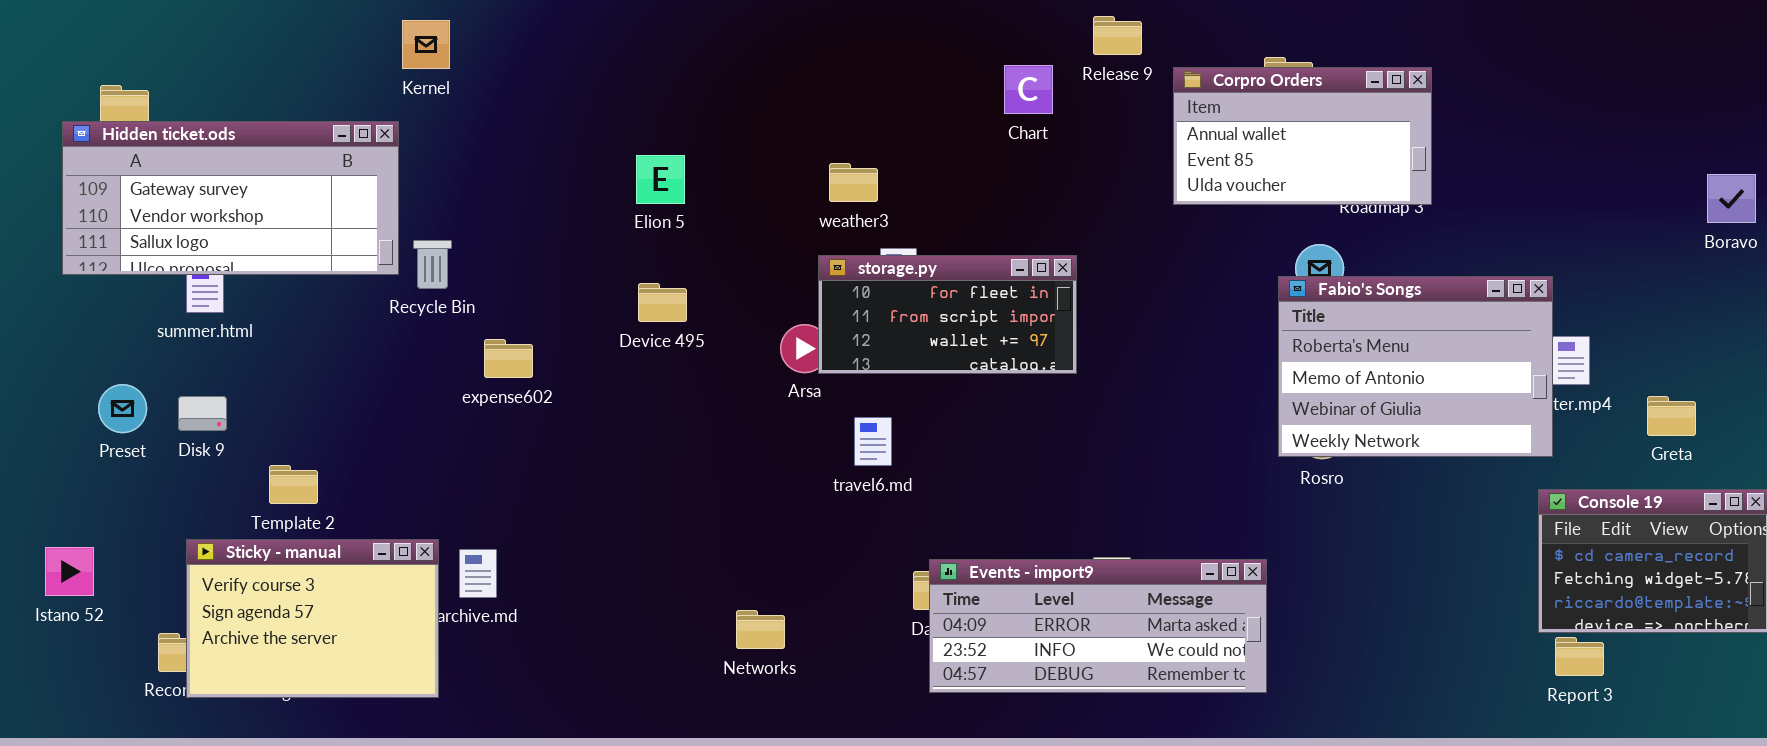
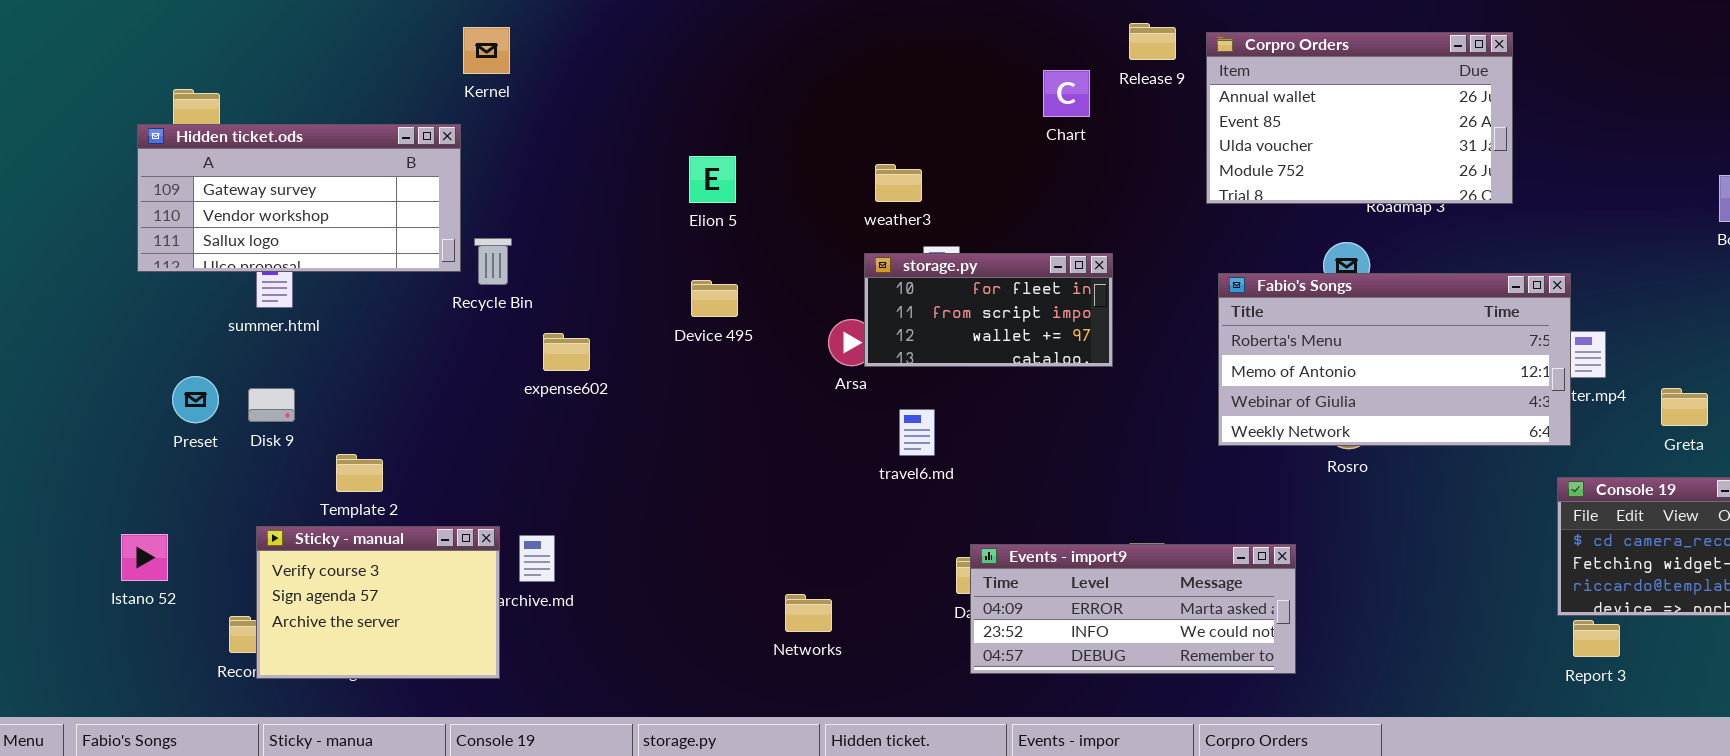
Corpro Orders: [1173,67,1432,205] -> [1206,32,1513,204], resized
Fabio's Songs: [1278,276,1553,457] -> [1218,273,1571,446], resized

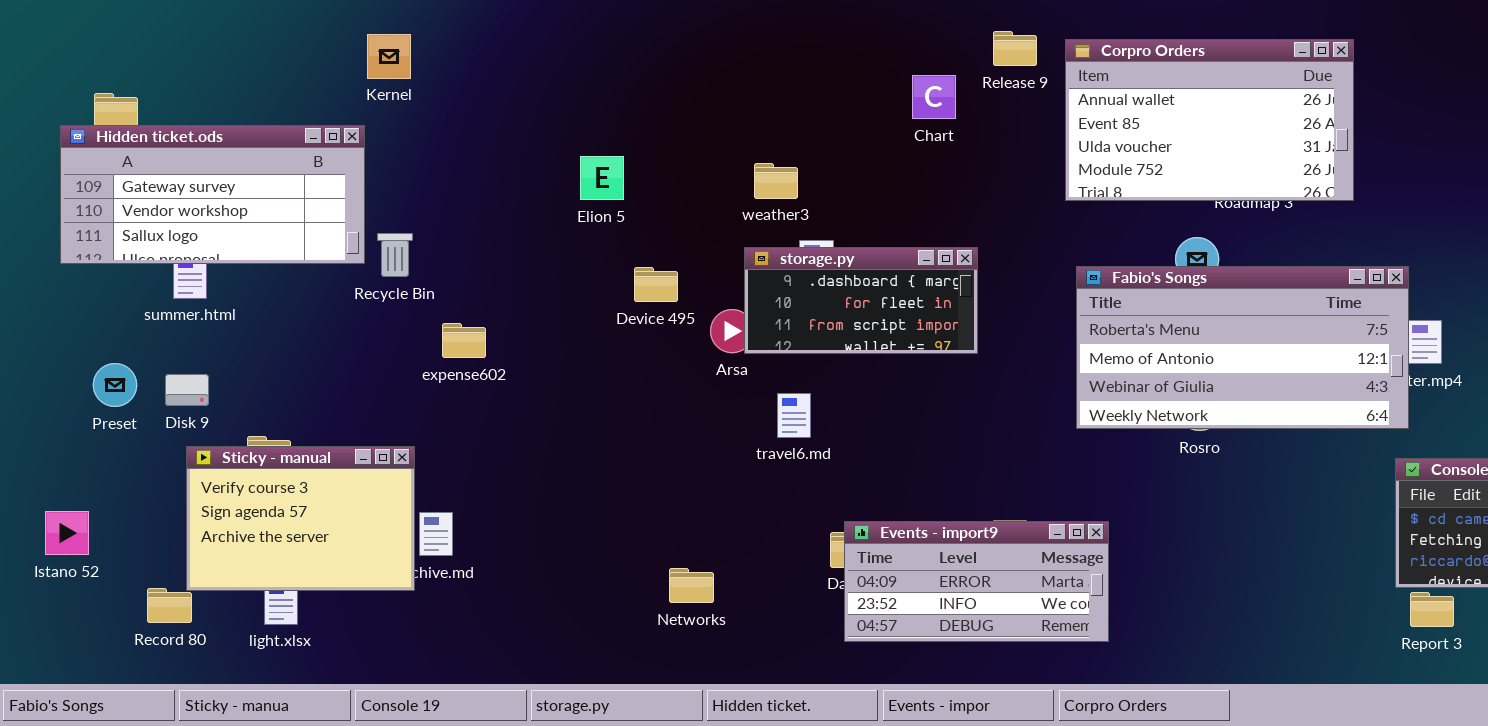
storage.py: [864,253,1113,367] -> [744,247,978,354], scrolled up 1 row
Device 495: [691,280,738,317] -> [634,267,678,302], moved
Sticky - manual: [256,526,500,679] -> [186,446,415,591], moved
Events - import9: [970,544,1296,674] -> [844,521,1109,642], resized

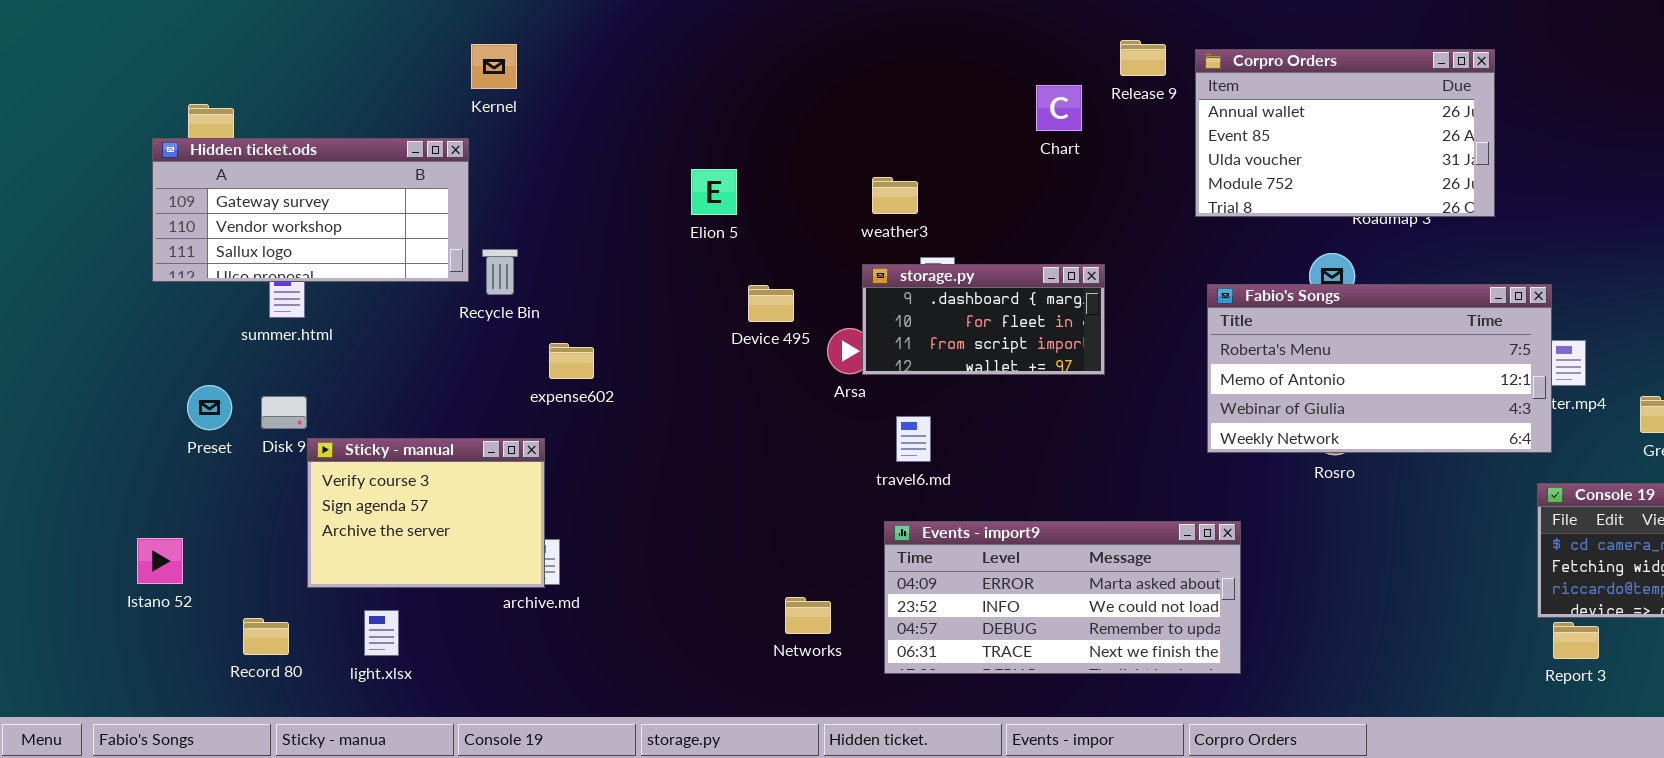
Sticky - manual: [186,446,415,591] -> [307,438,545,588], moved
Events - import9: [844,521,1109,642] -> [884,521,1241,674], resized

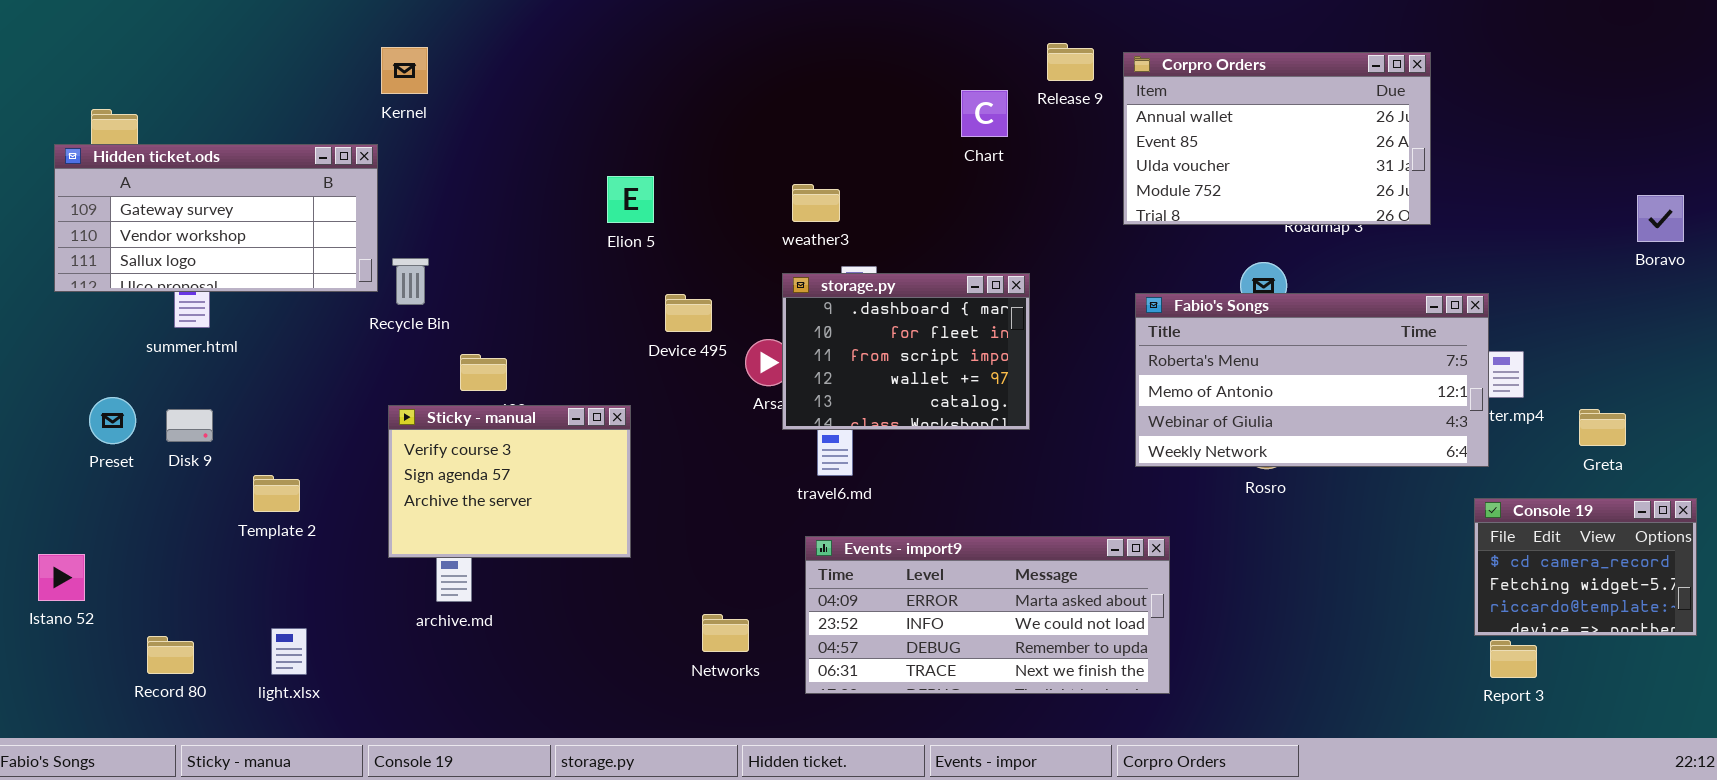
storage.py: [862,264,1105,375] -> [782,273,1030,430], resized
Sticky - manual: [307,438,545,588] -> [388,405,631,558], moved

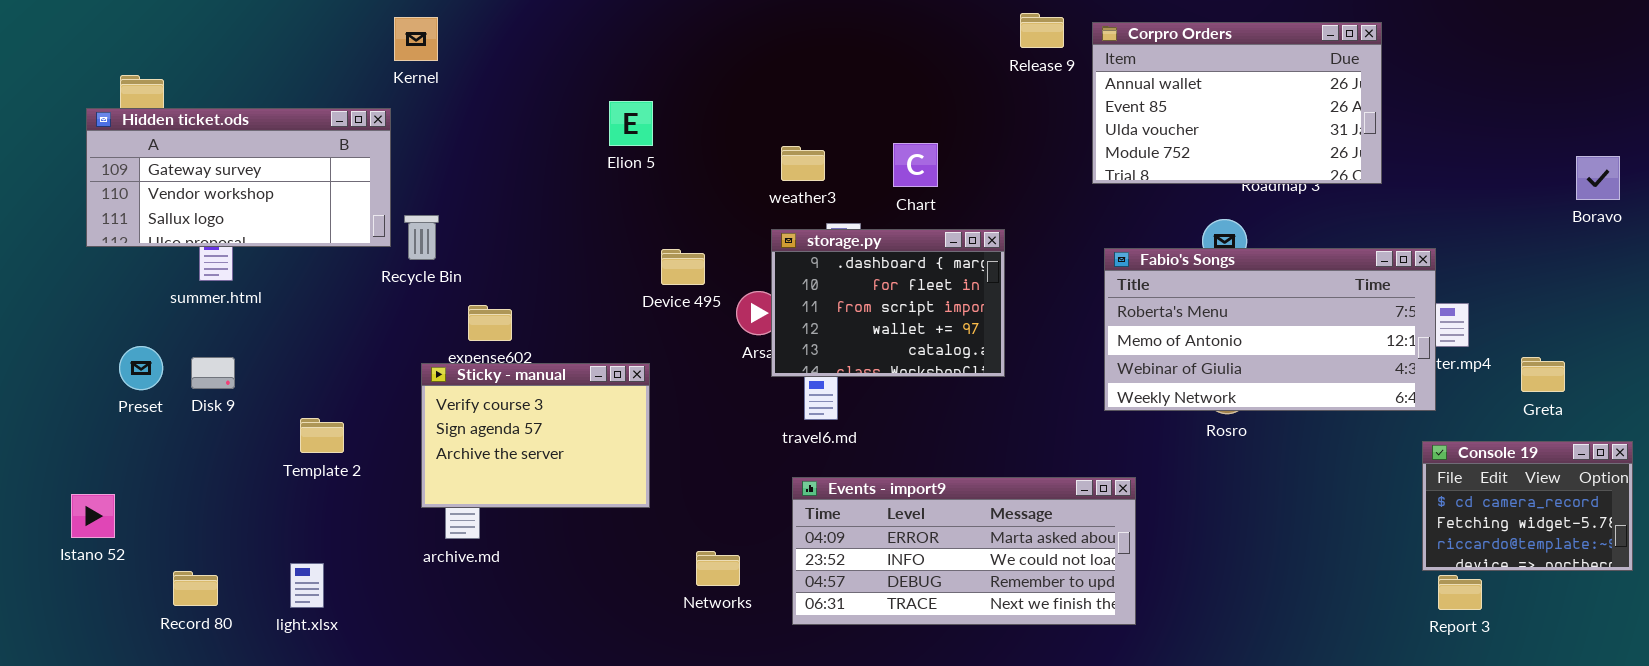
Chart: [961,90,1008,137] -> [893,143,938,187], moved
Elion 5: [607,176,654,223] -> [609,101,653,146], moved
Sticky - manual: [388,405,631,558] -> [421,363,650,508], moved
Template 2: [253,475,300,512] -> [300,418,344,453], moved

